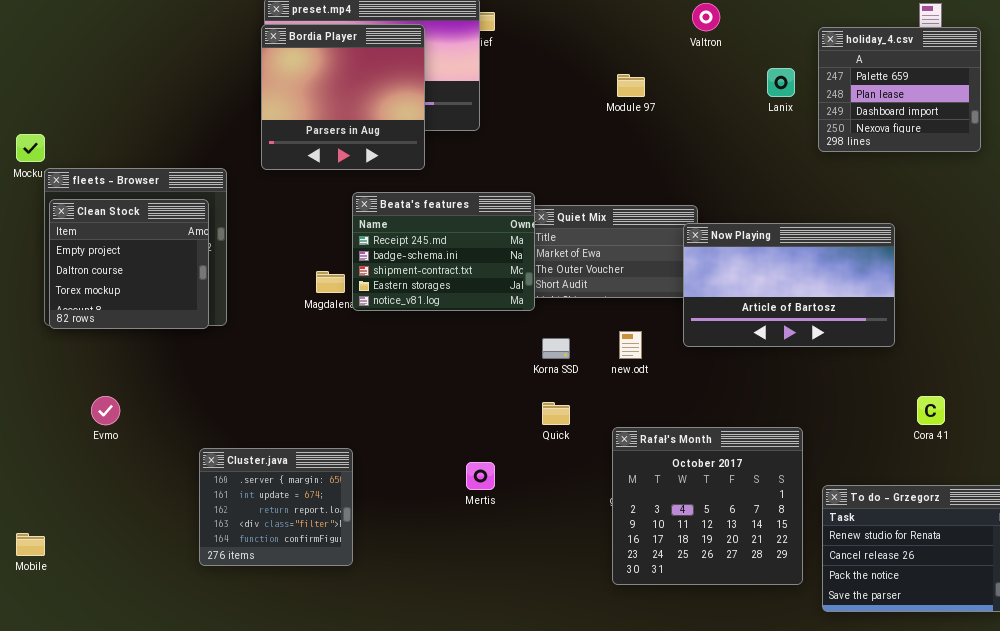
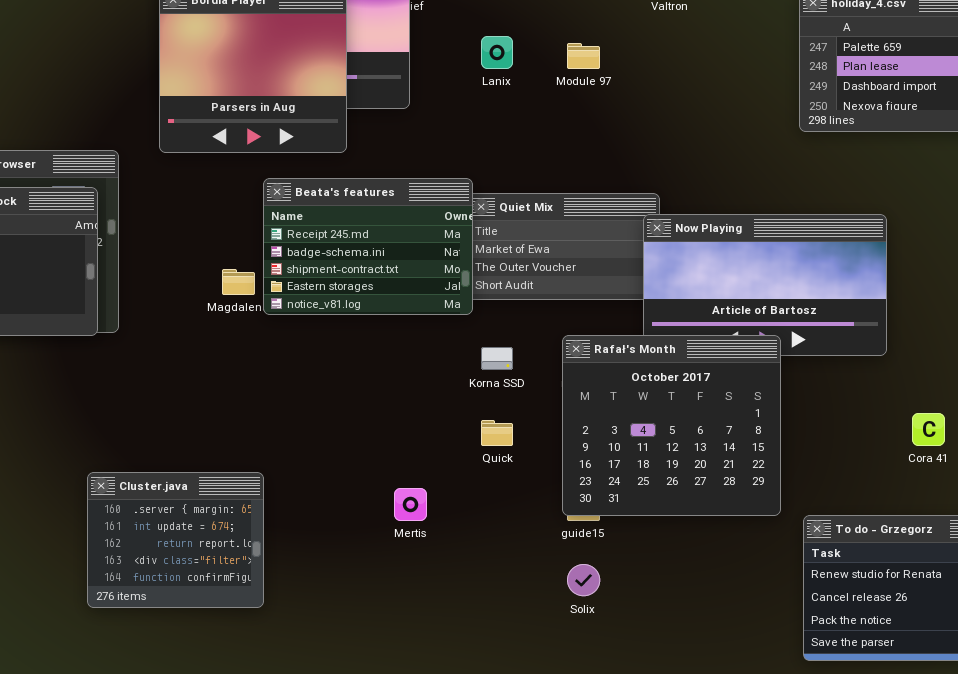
Lanix: [767,68,795,97] -> [481,36,513,69], moved
Rafał's Month: [612,427,803,585] -> [562,335,781,516], moved

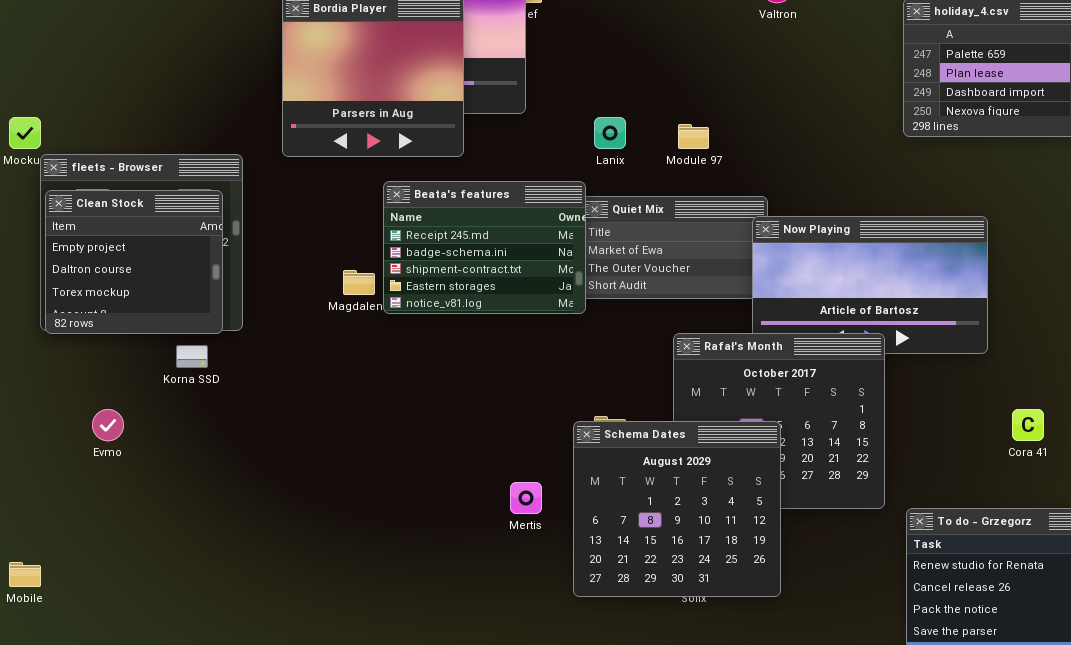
Lanix: [481,36,513,69] -> [594,117,626,149], moved
Module 97: [567,43,600,69] -> [678,124,709,149], moved
Korna SSD: [481,347,513,370] -> [176,345,208,368], moved
Schema Dates: none -> [573,421,781,597], opened
Cluster.java: [87,472,264,608] -> none, closed

